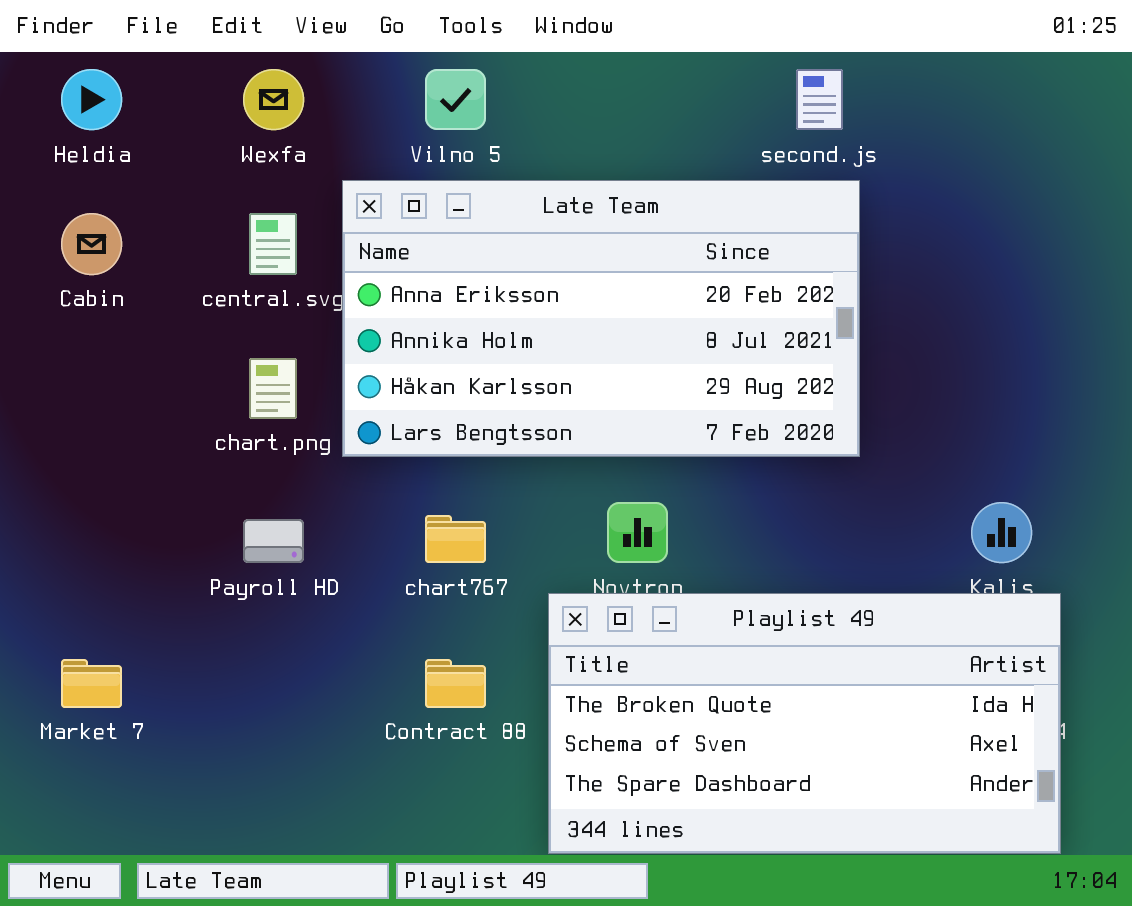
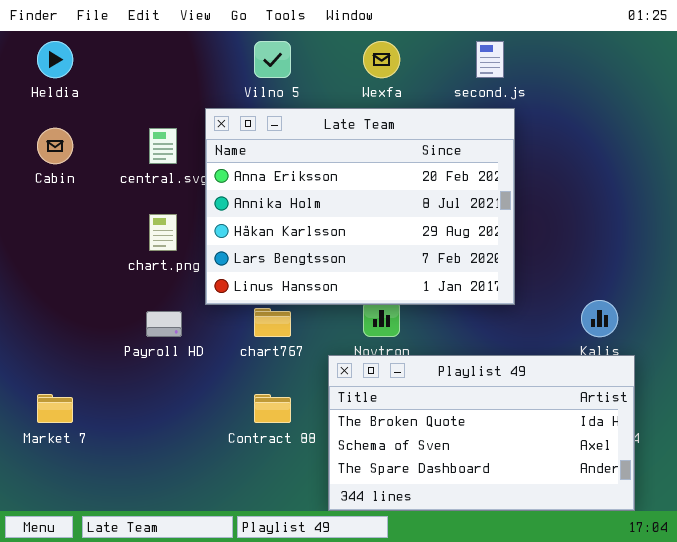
Wexfa: [243,69,304,130] -> [363,41,400,78], moved
Late Team: [342,180,860,457] -> [205,108,515,305], resized

